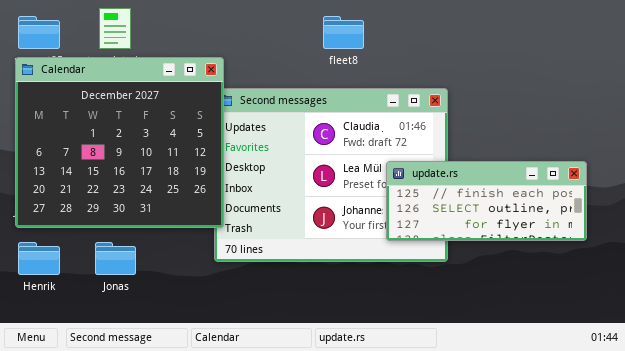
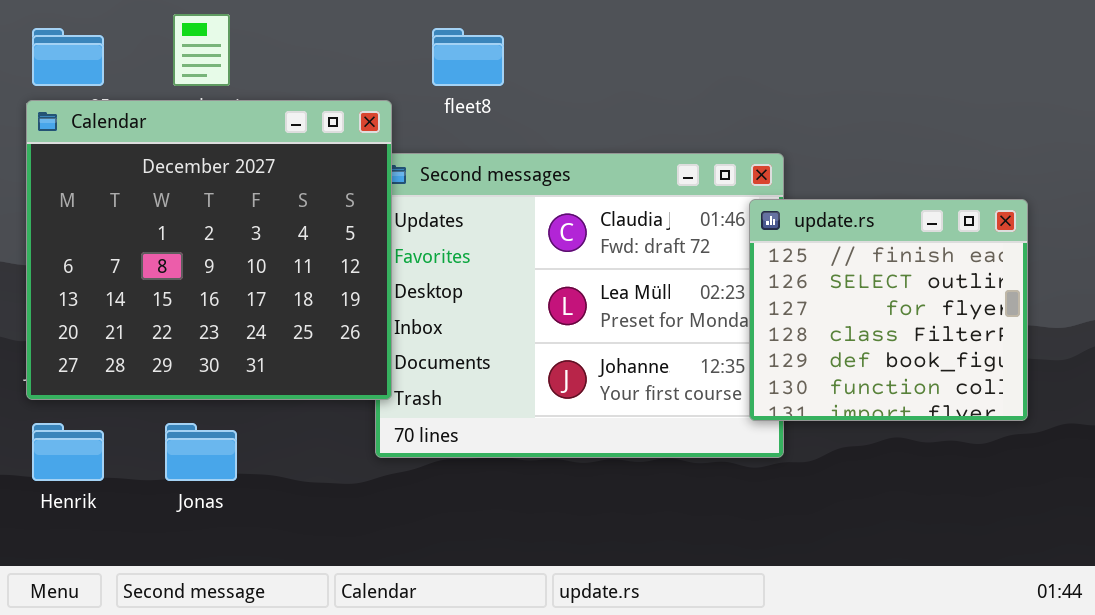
fleet8: [323,16,364,49] -> [432,28,504,86], moved
update.rs: [386,161,587,241] -> [749,199,1028,421], resized

